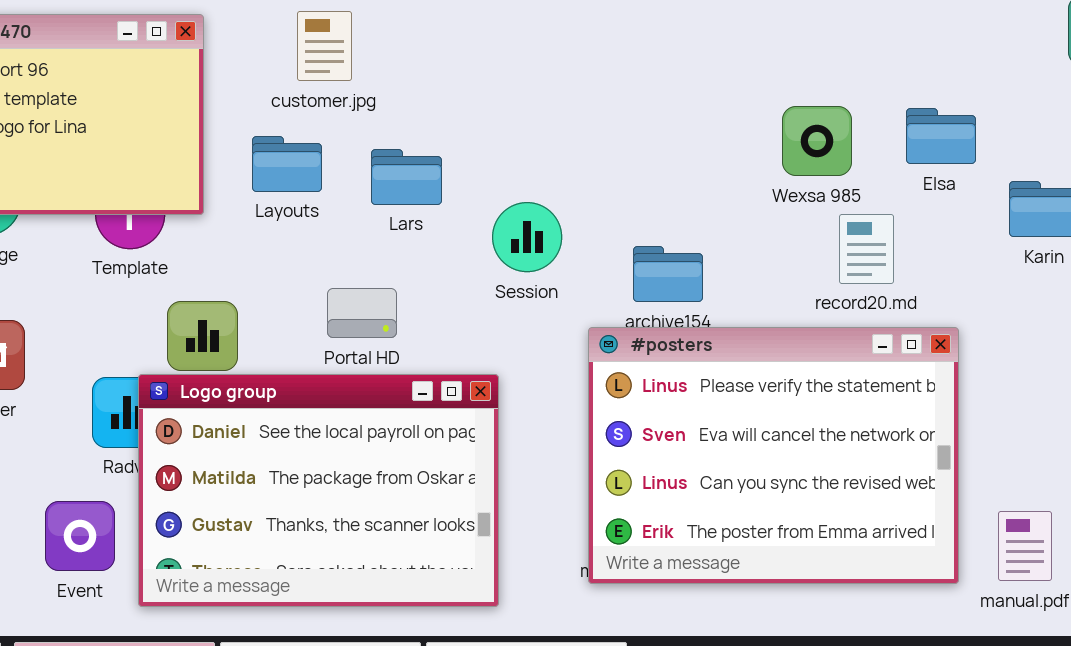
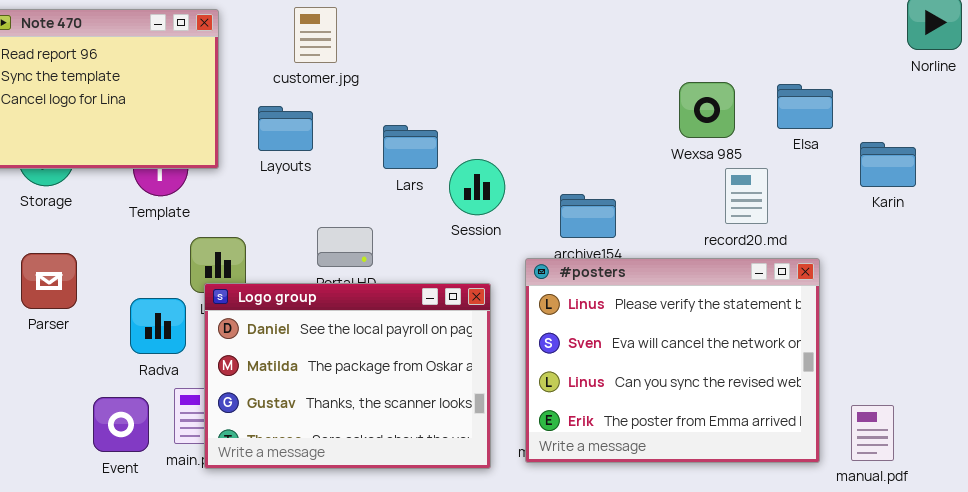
Lars: [371,149,442,205] -> [383,125,438,169], moved
Logo group: [138,374,499,607] -> [204,283,491,469], moved

